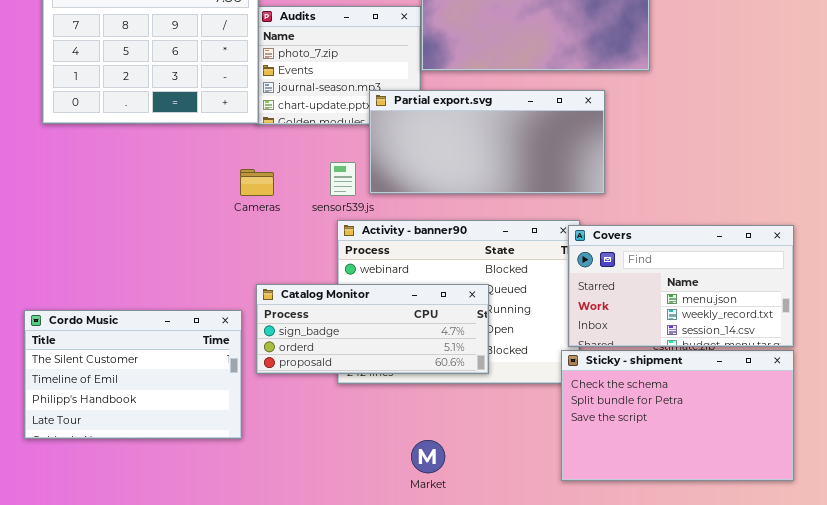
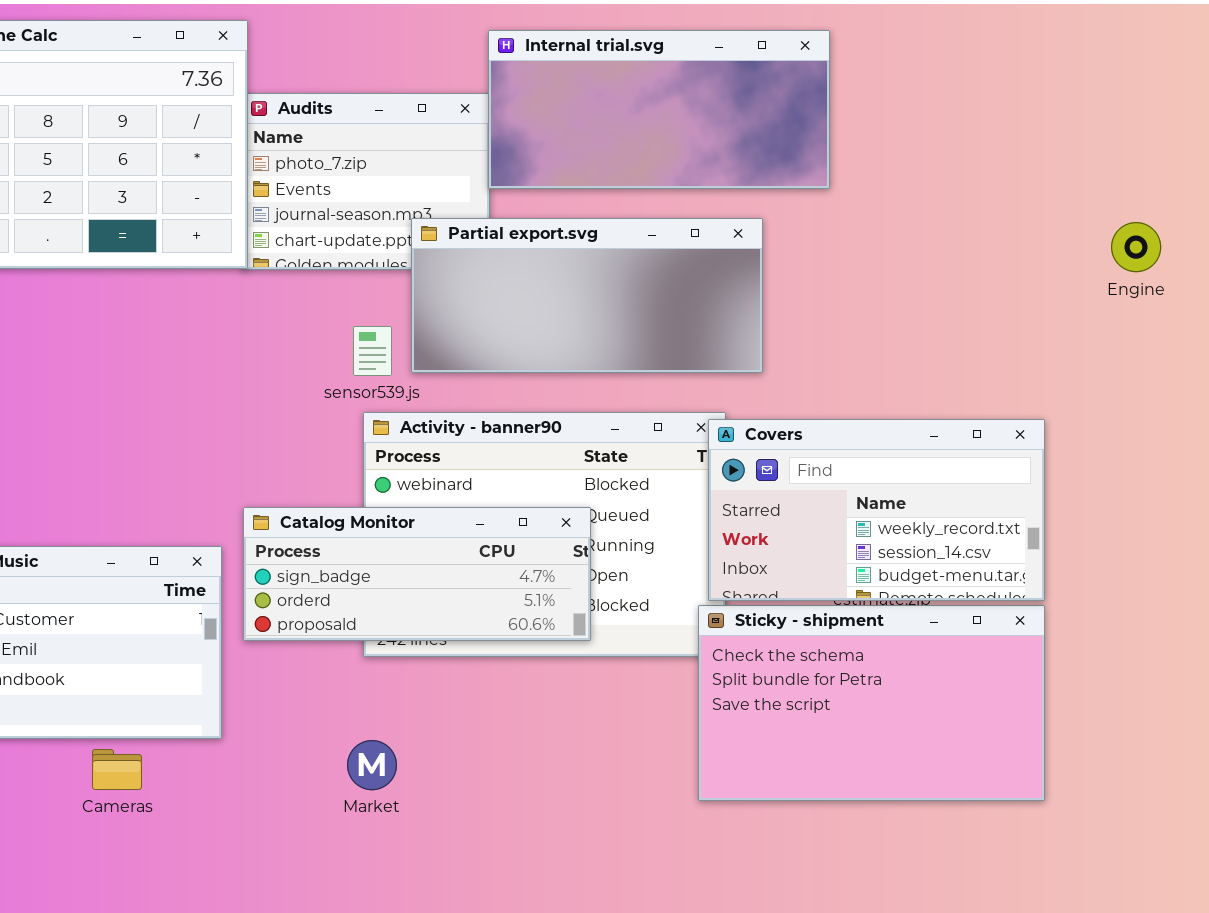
Cameras: [240,169,274,196] -> [92,749,142,790], moved
Covers: [568,225,794,347] -> [708,419,1045,601], scrolled down 1 row
Market: [411,440,445,473] -> [347,740,397,790], moved

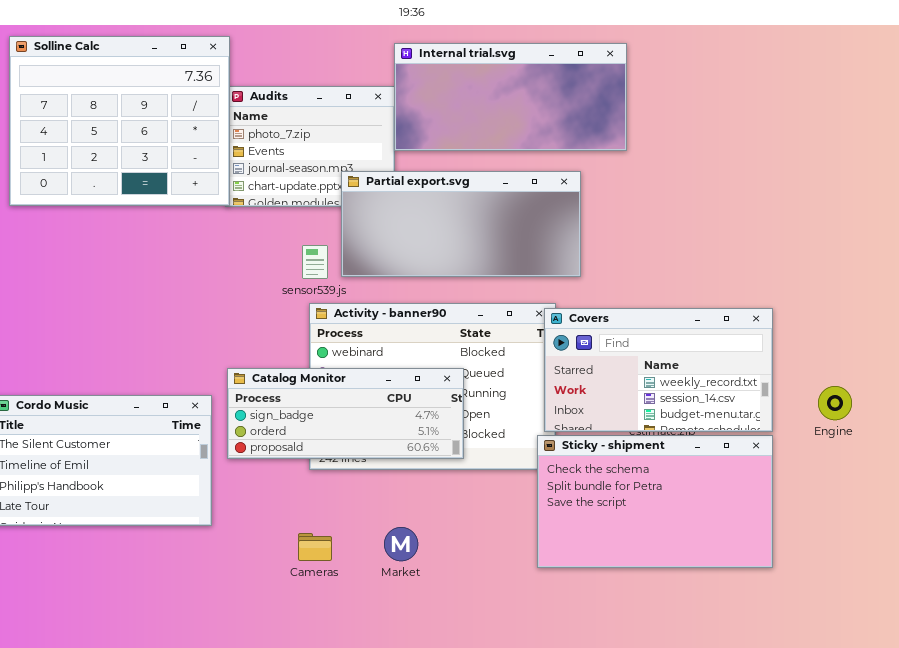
Engine: [1111,222,1161,272] -> [818,386,852,420], moved
Market: [347,740,397,790] -> [384,527,418,561], moved
Cameras: [92,749,142,790] -> [298,533,332,561], moved

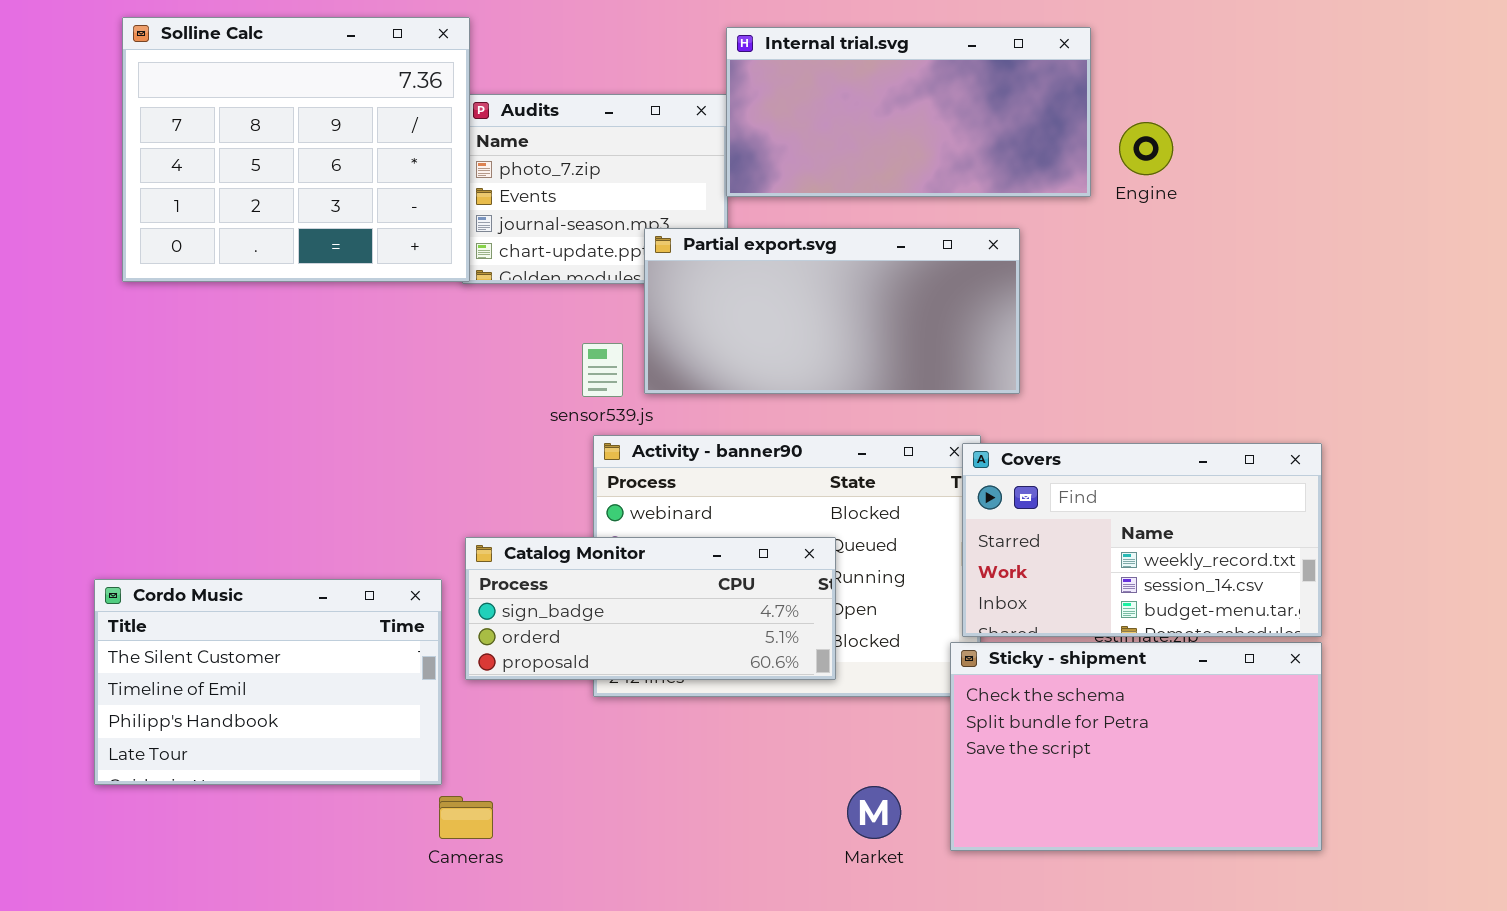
Engine: [818,386,852,420] -> [1119,122,1173,175], moved
Market: [384,527,418,561] -> [847,786,901,839], moved
Cameras: [298,533,332,561] -> [439,796,493,839], moved

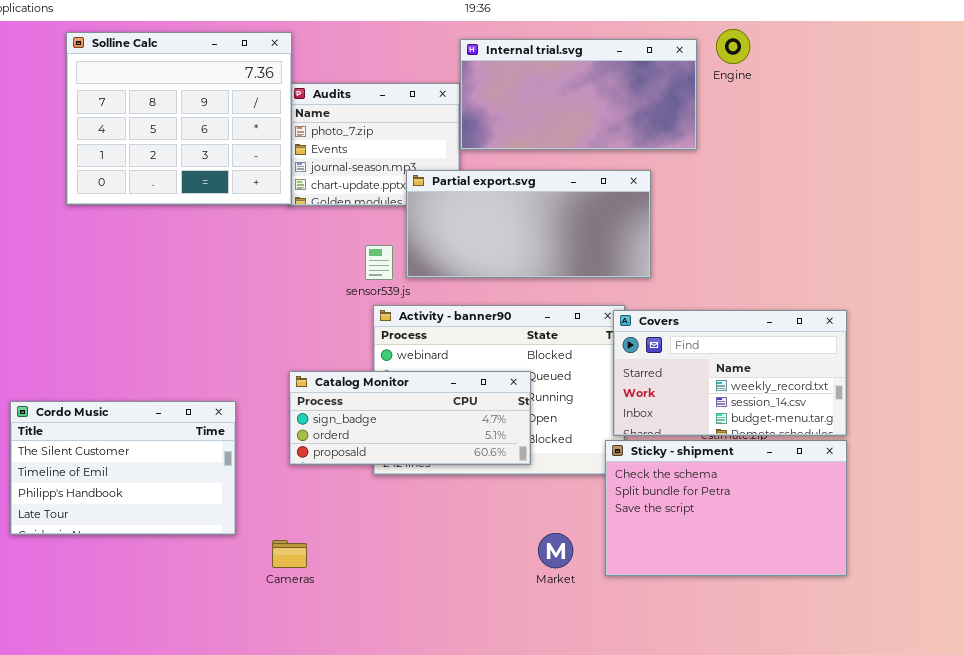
Engine: [1119,122,1173,175] -> [716,29,750,64], moved
Cordo Music: [94,579,442,785] -> [10,401,236,535], moved

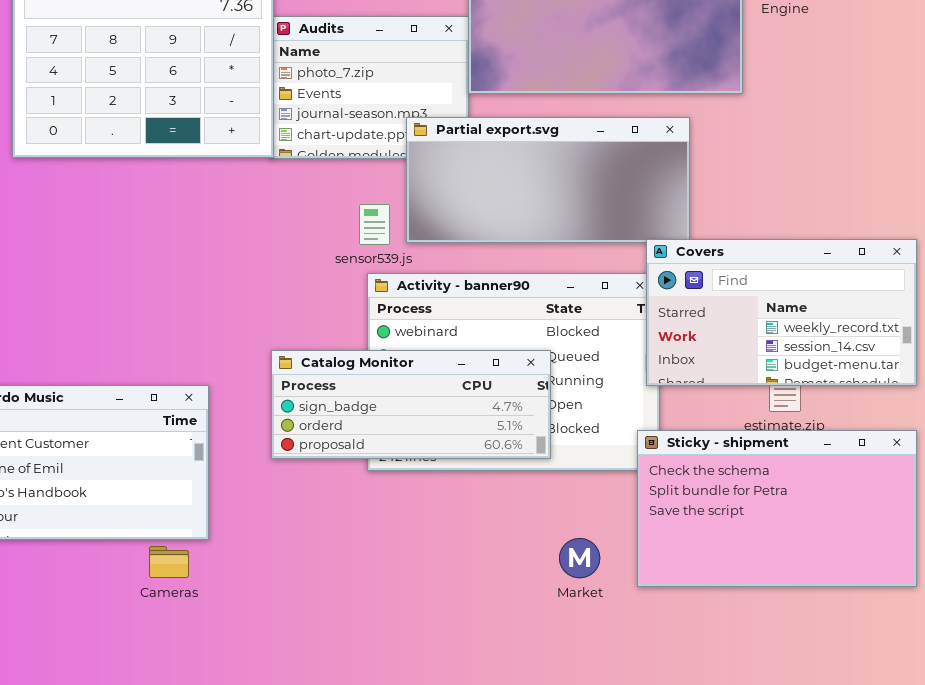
Covers: [613,310,847,436] -> [646,239,917,386], moved
Cameras: [272,540,307,568] -> [149,546,189,578], moved

